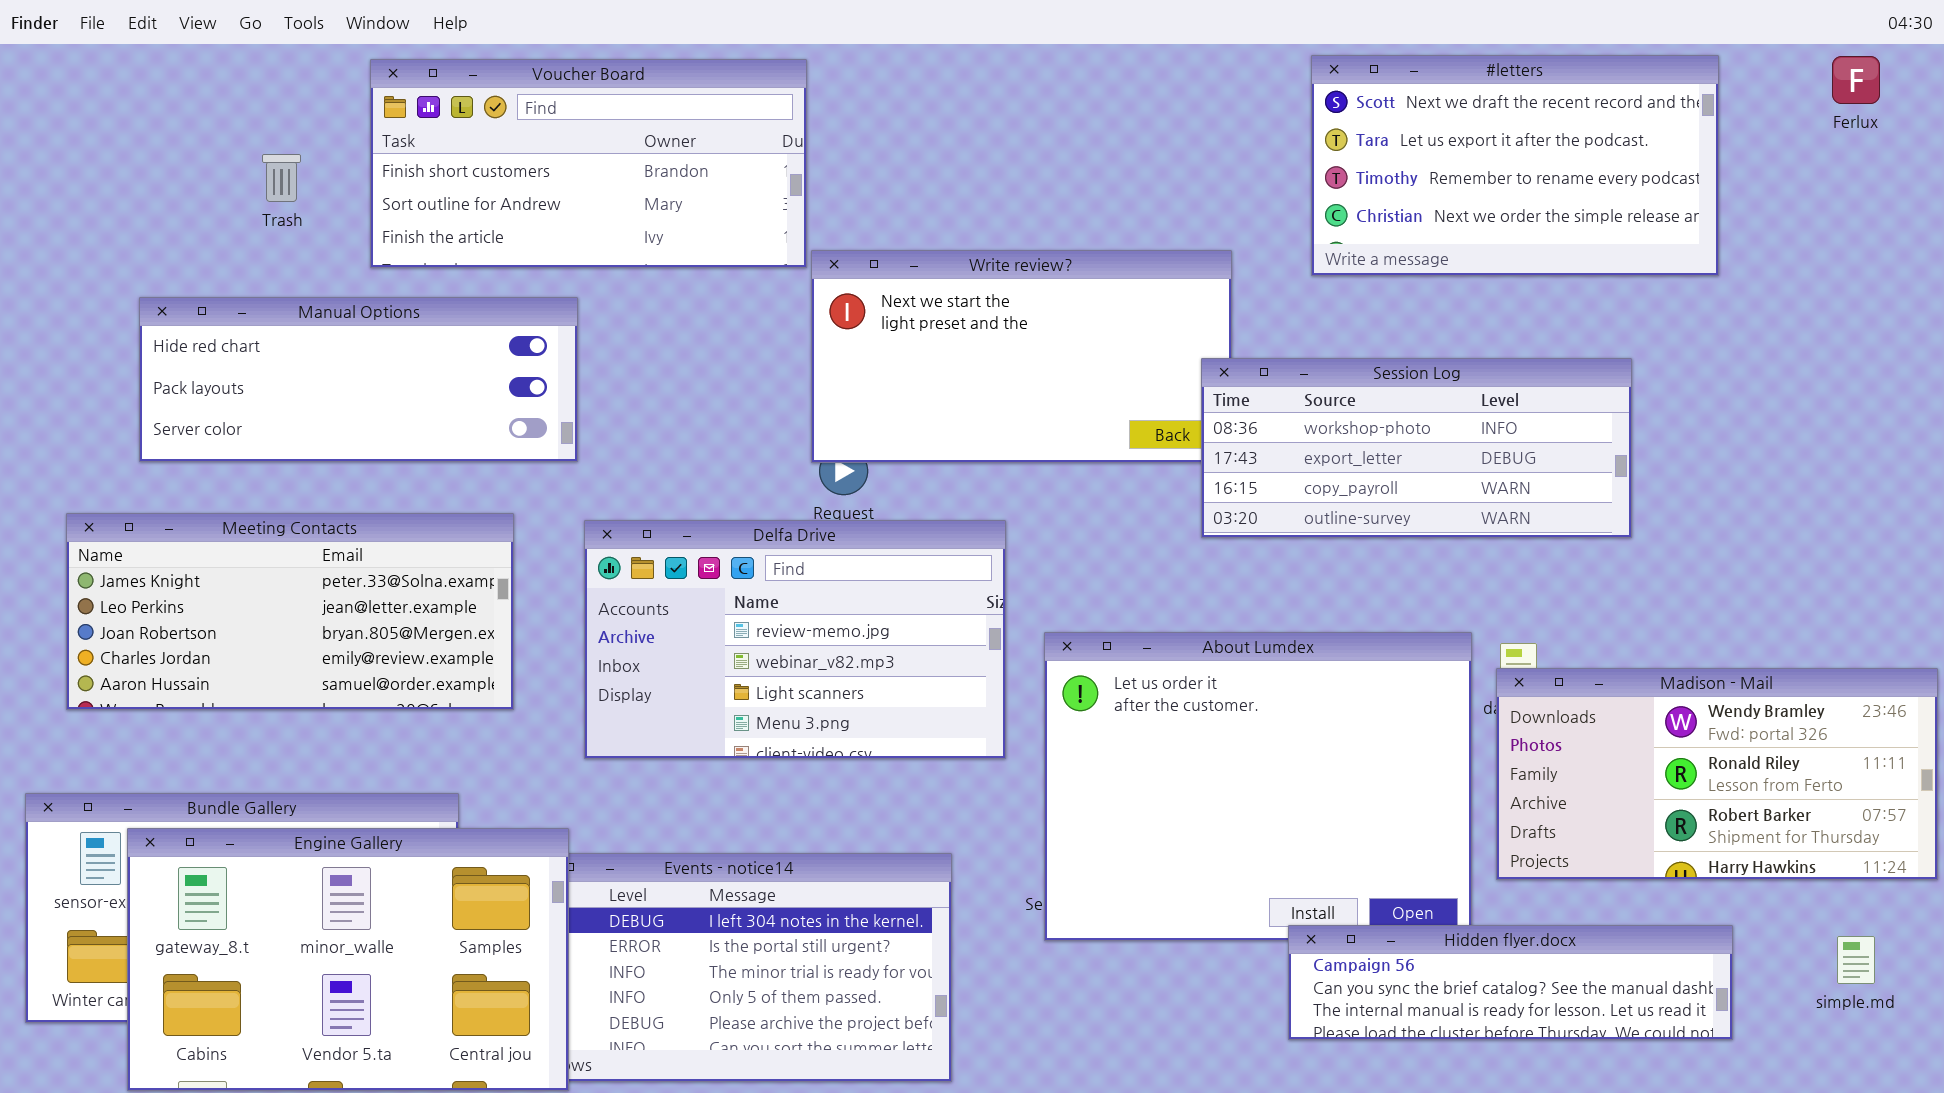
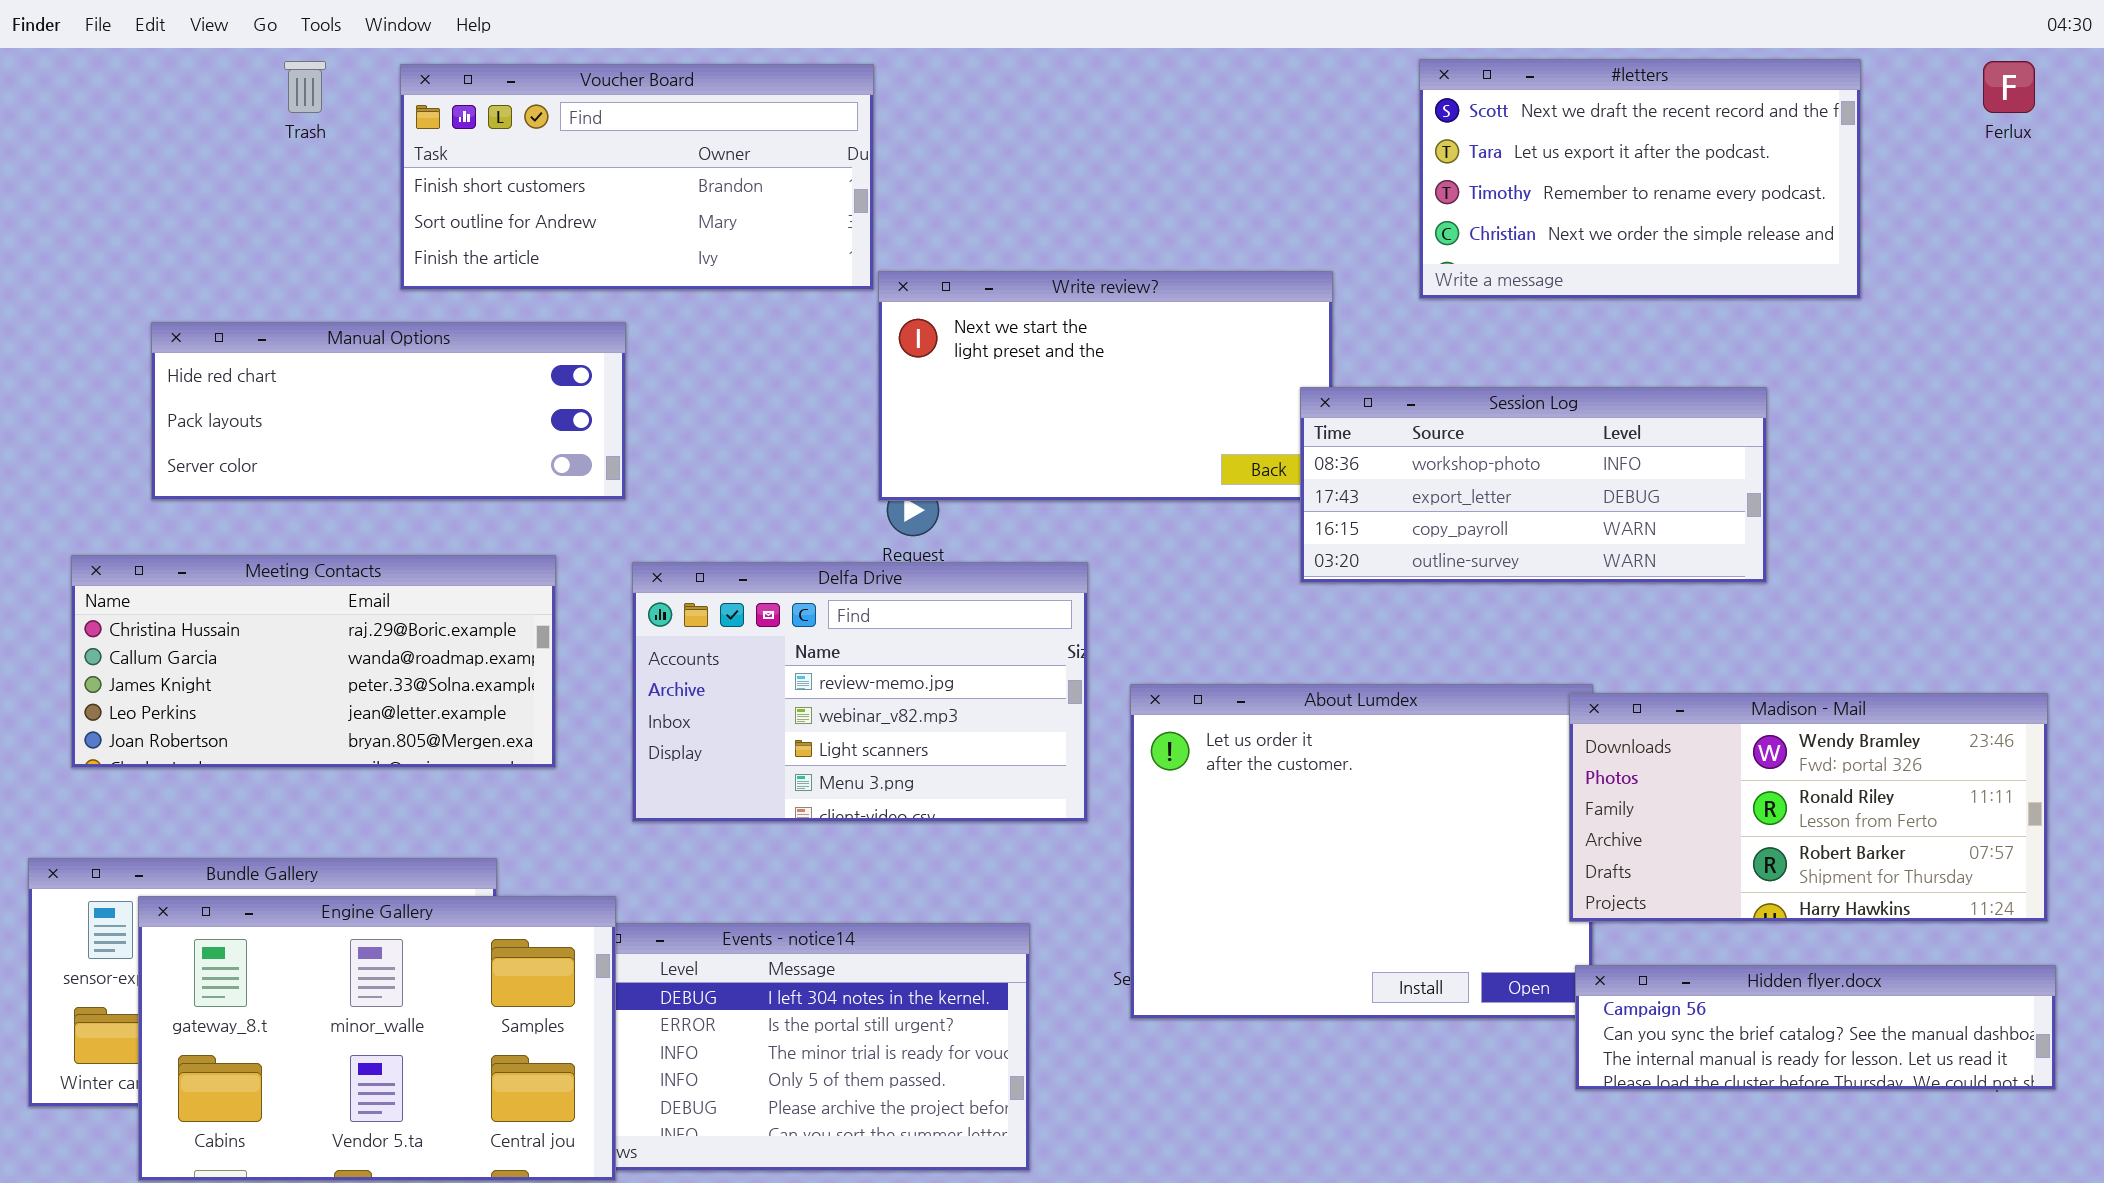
Trash: [262,154,301,202] -> [284,61,326,113], moved
Meeting Contacts: [66,513,514,710] -> [71,555,556,768], scrolled up 2 rows
Madison - Mail: [1496,668,1938,880] -> [1569,693,2048,922], moved
Hidden flyer.docx: [1288,925,1733,1040] -> [1575,965,2056,1090], moved

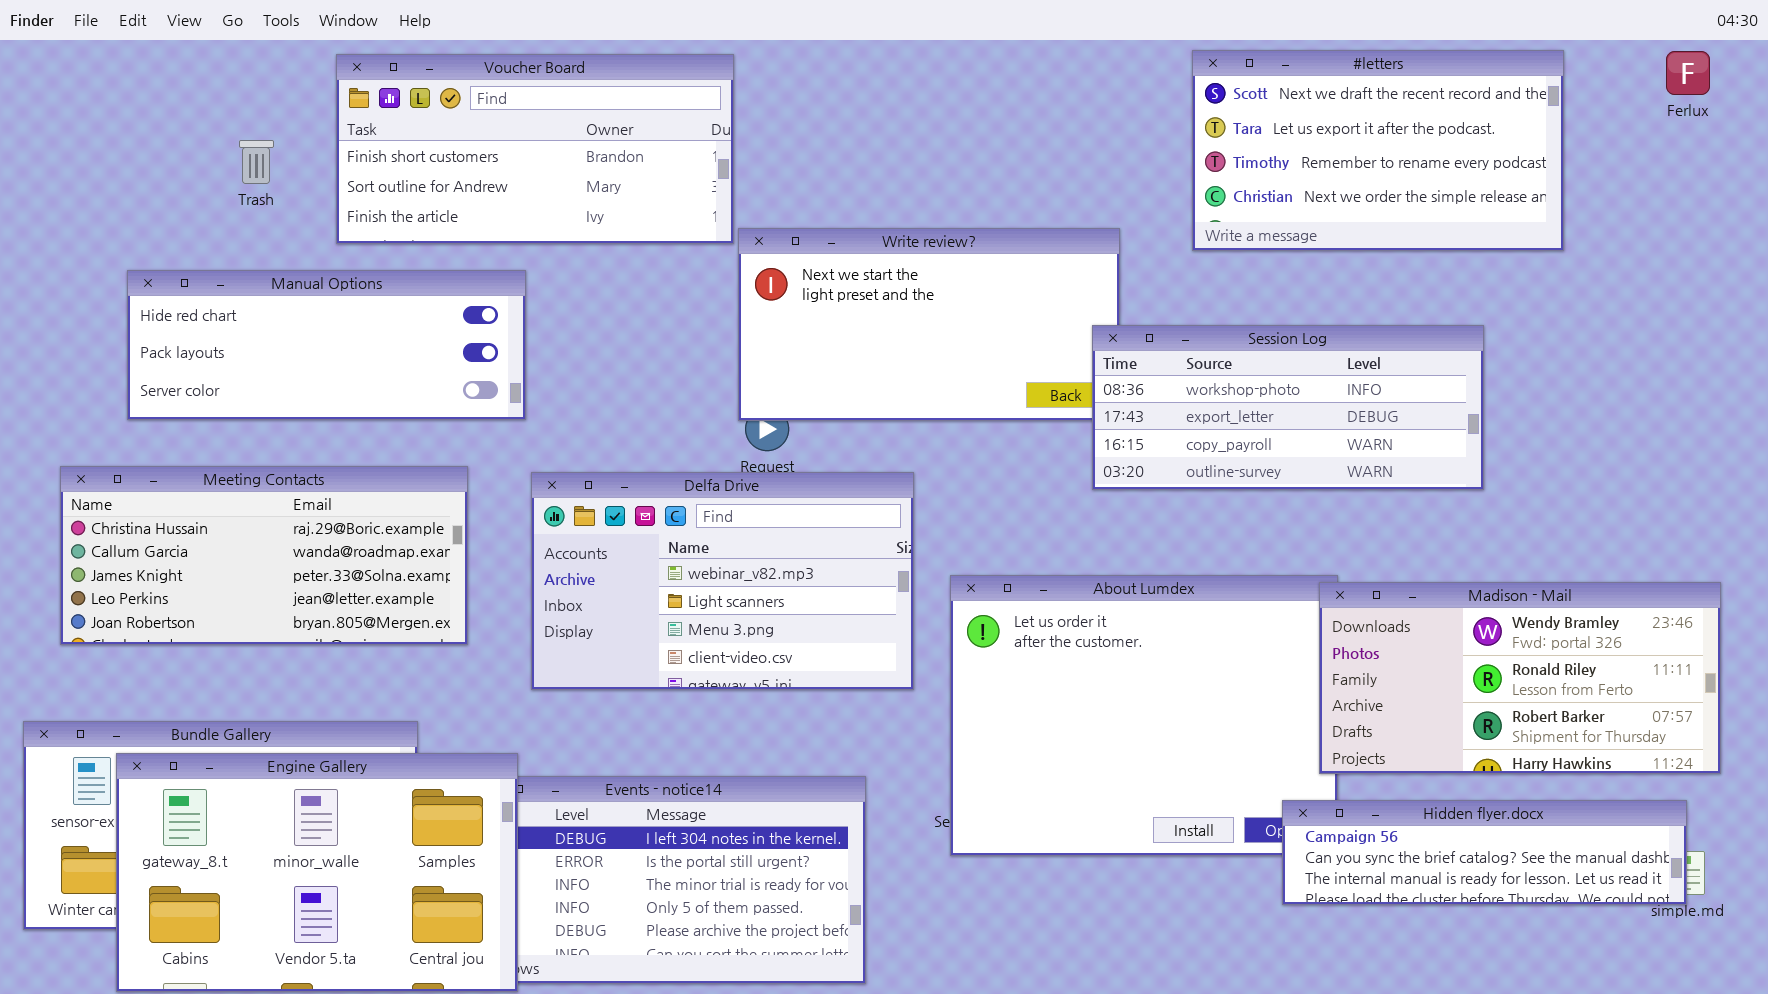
Trash: [284,61,326,113] -> [239,140,274,184], moved
Delfa Drive: [632,562,1088,822] -> [531,472,914,690], scrolled down 1 row
Hidden flyer.docx: [1575,965,2056,1090] -> [1282,800,1687,905], moved

